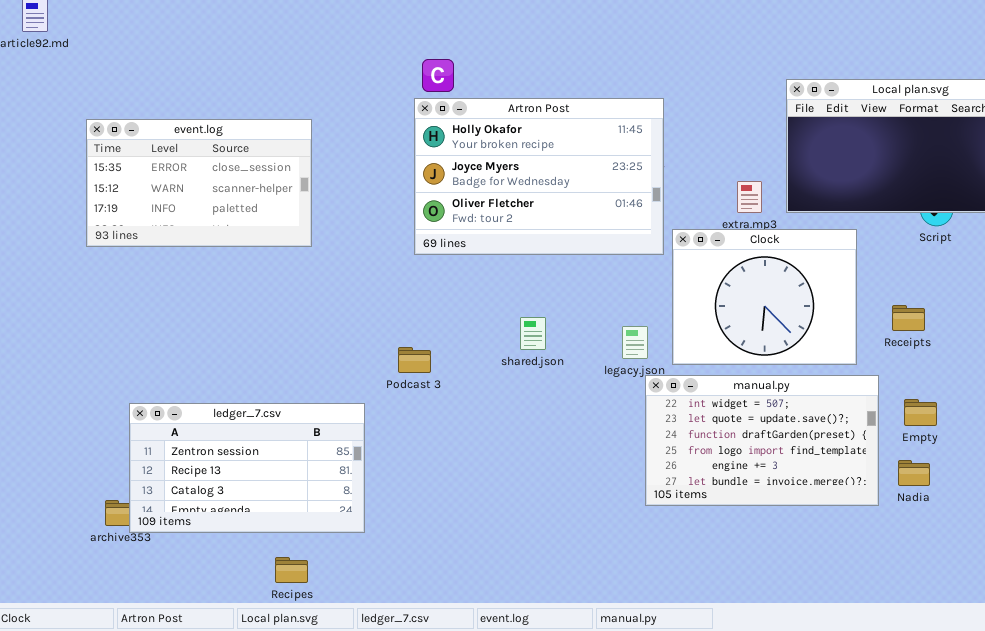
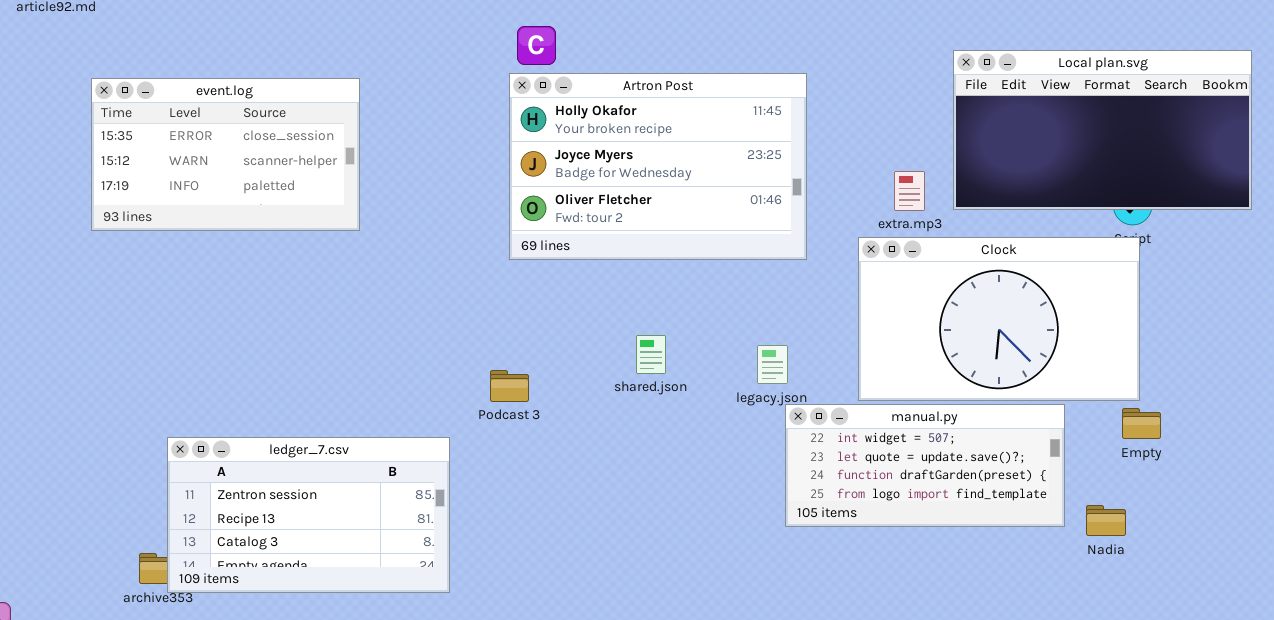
event.log: [86,119,312,247] -> [91,78,360,231], moved
Clock: [672,229,857,365] -> [858,237,1140,401], moved, resized
manual.py: [645,375,879,506] -> [785,404,1065,527], resized
Empty: [904,399,937,426] -> [1122,408,1161,439], moved

